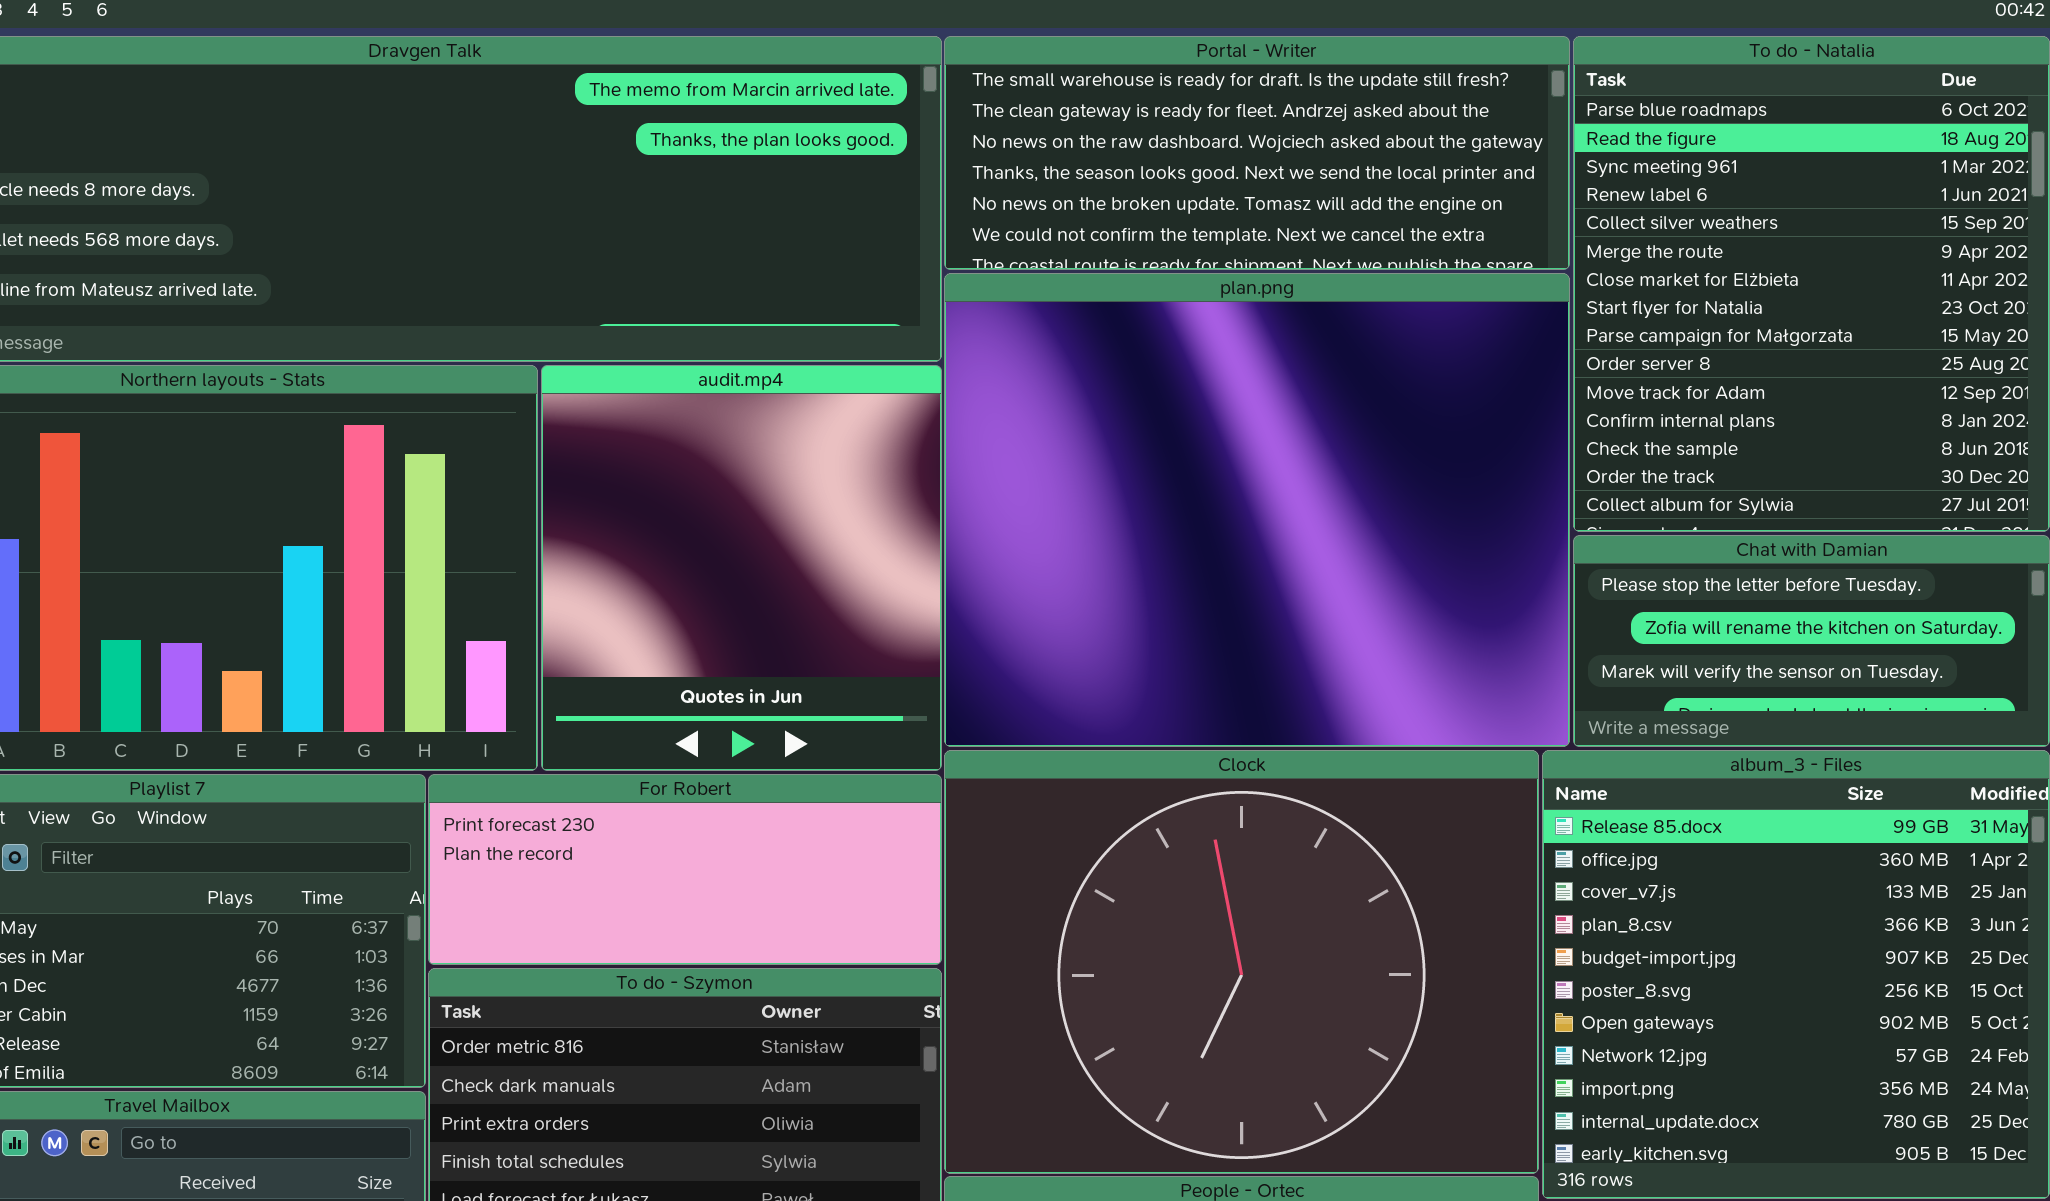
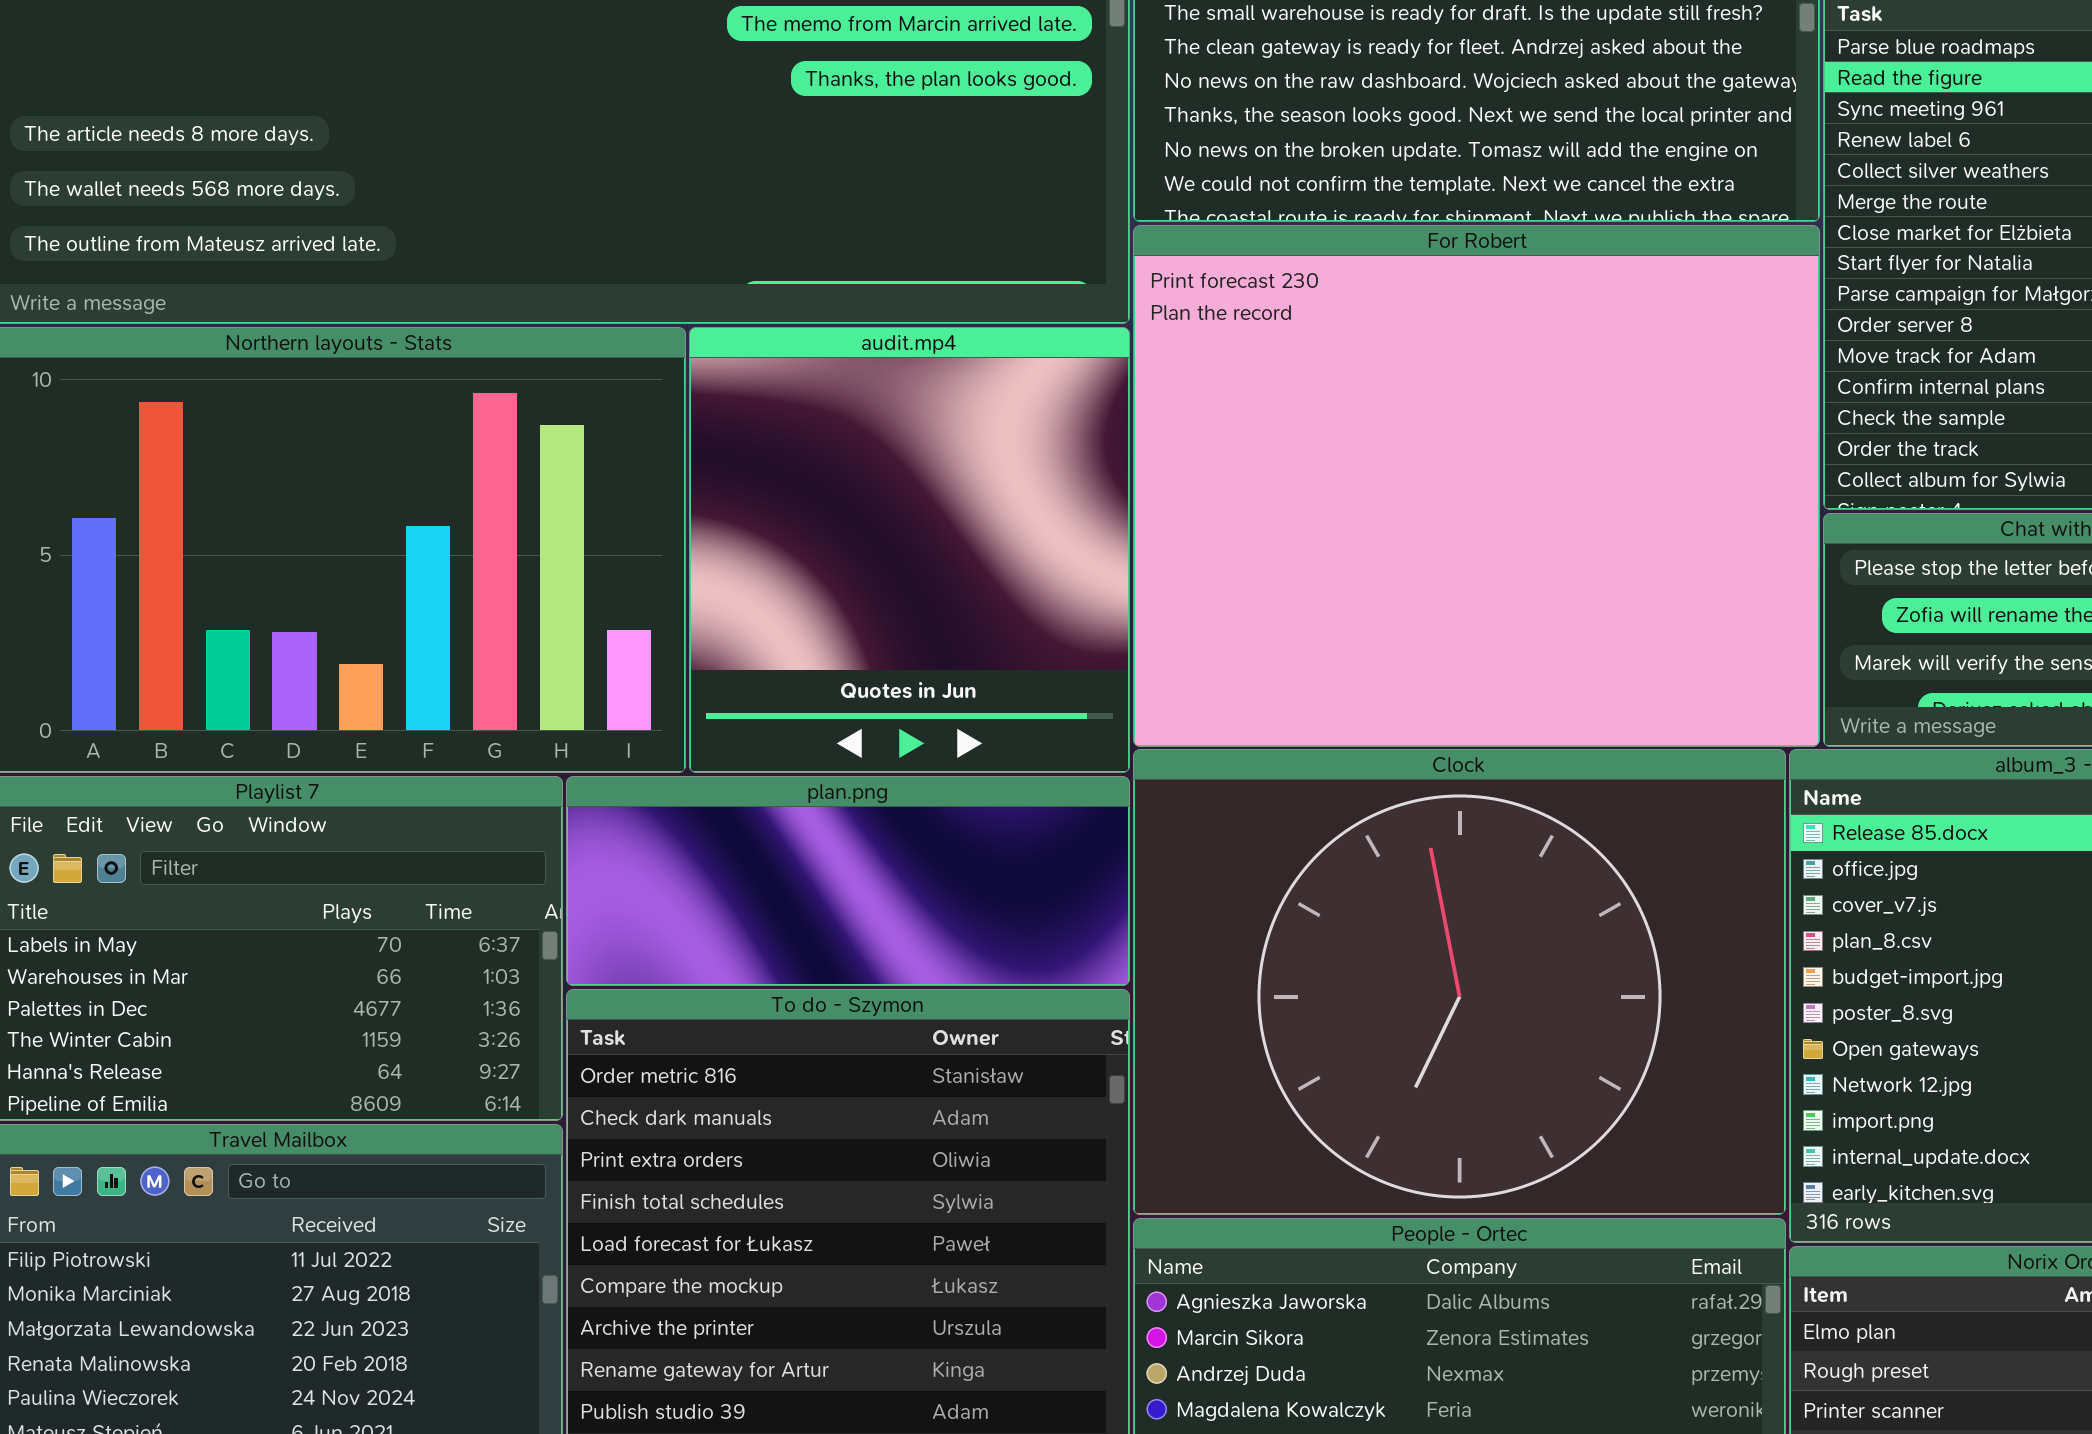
plan.png: [944,273,1570,747] -> [566,776,1130,986], moved, resized
For Robert: [428,774,942,965] -> [1133,225,1820,747], moved, resized

